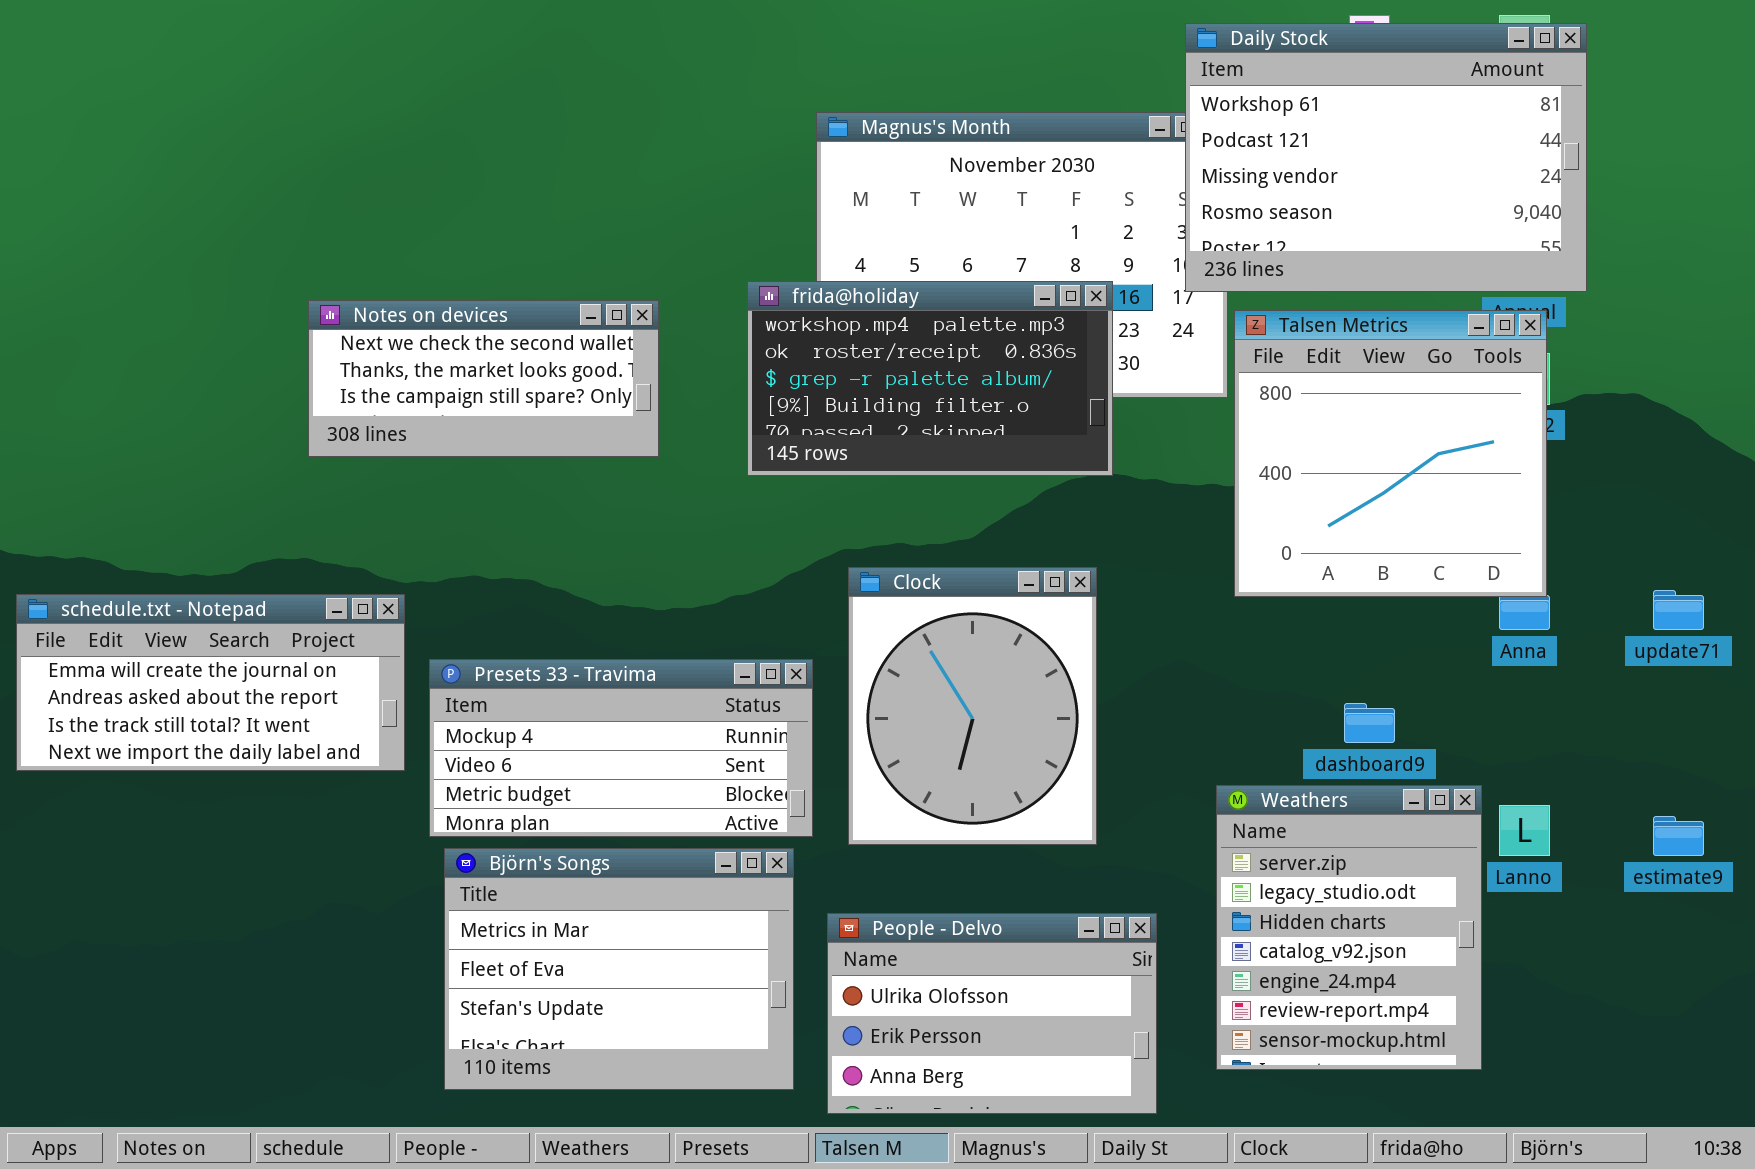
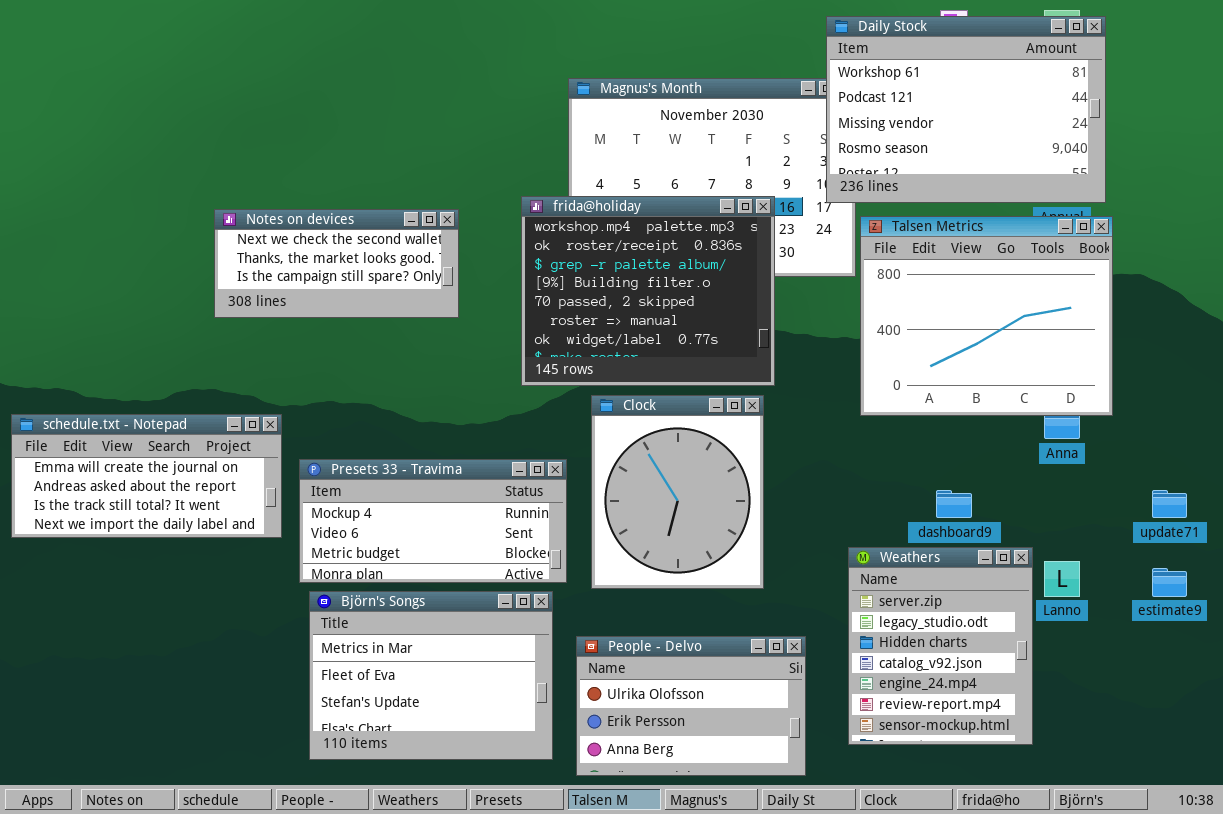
frida@holiday: [747,281,1113,476] -> [521,196,775,386], resized
Talsen Metrics: [1234,310,1547,597] -> [860,216,1113,416], resized
update71: [1653,590,1704,630] -> [1152,490,1187,518], moved

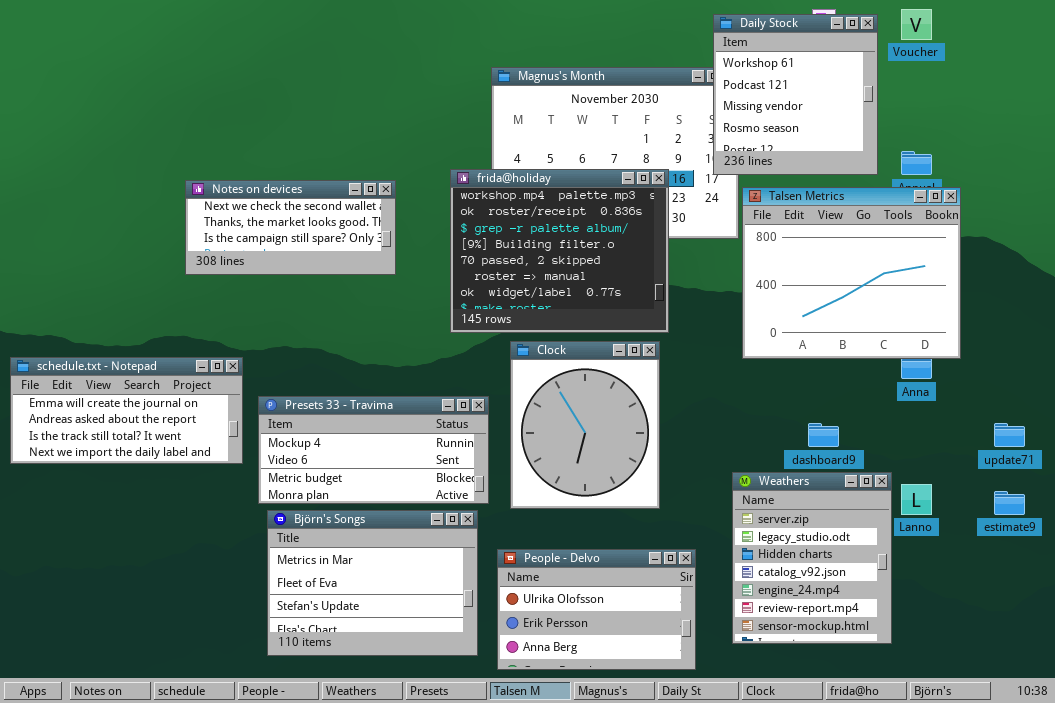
Daily Stock: [826,16,1106,203] -> [713,14,878,175], resized

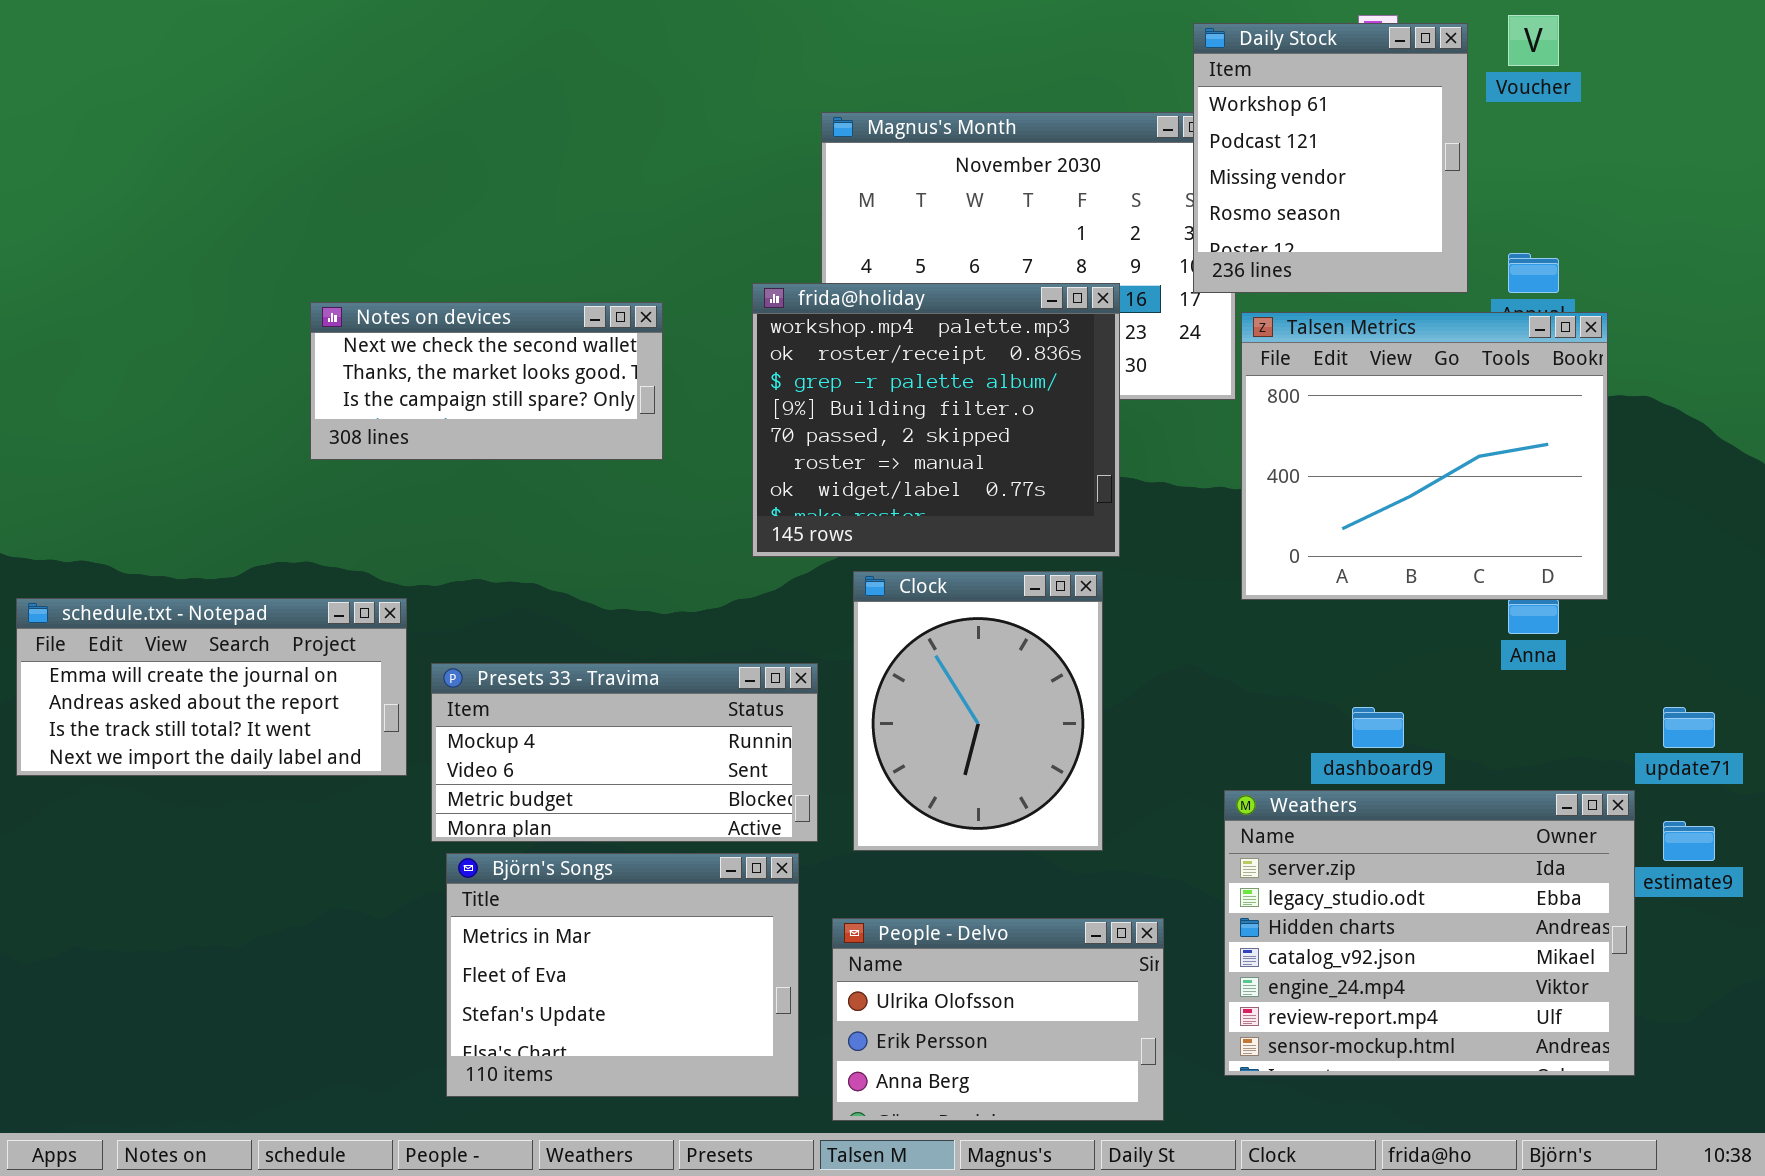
Weathers: [732,472,892,644] -> [1224,790,1635,1076], resized

